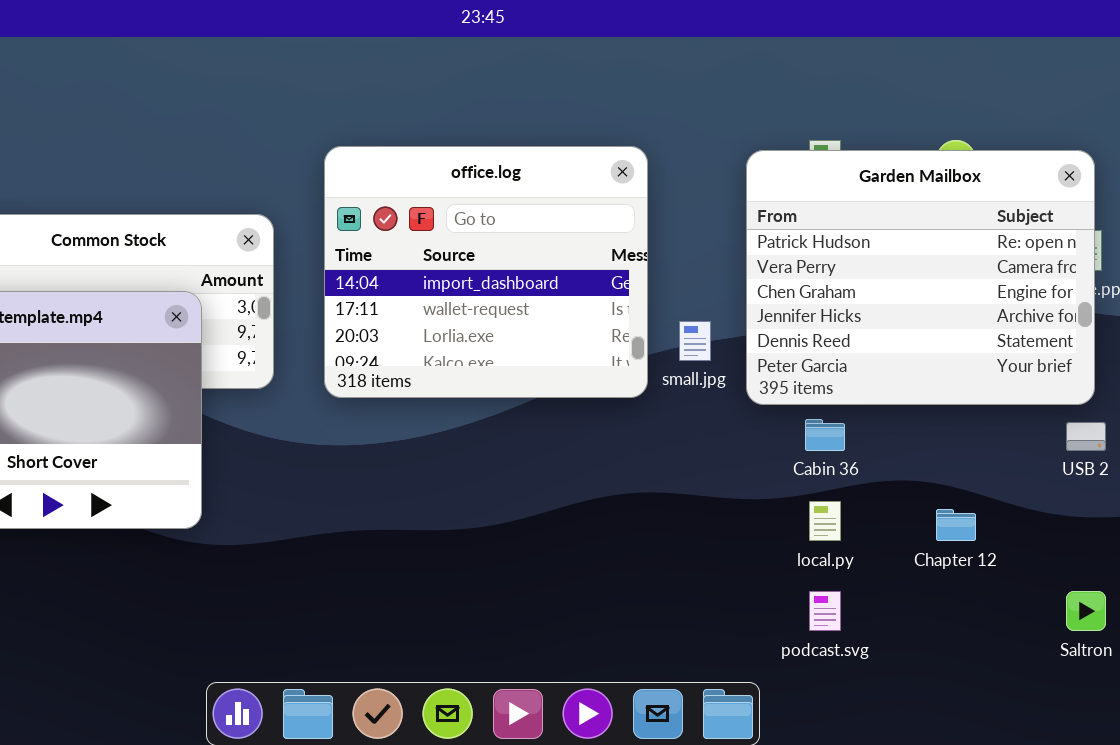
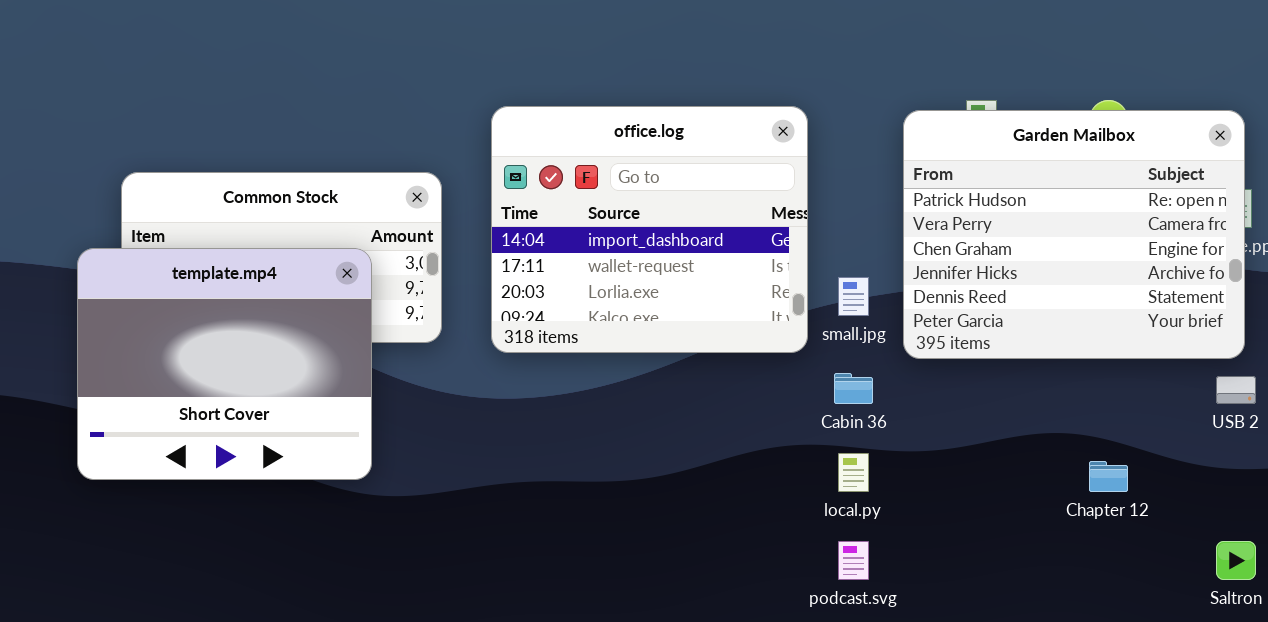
Cabin 36: [805,419,845,451] -> [834,373,873,404], moved
local.py: [809,501,841,541] -> [838,453,869,492], moved
podcast.svg: [809,591,841,631] -> [838,541,869,580], moved

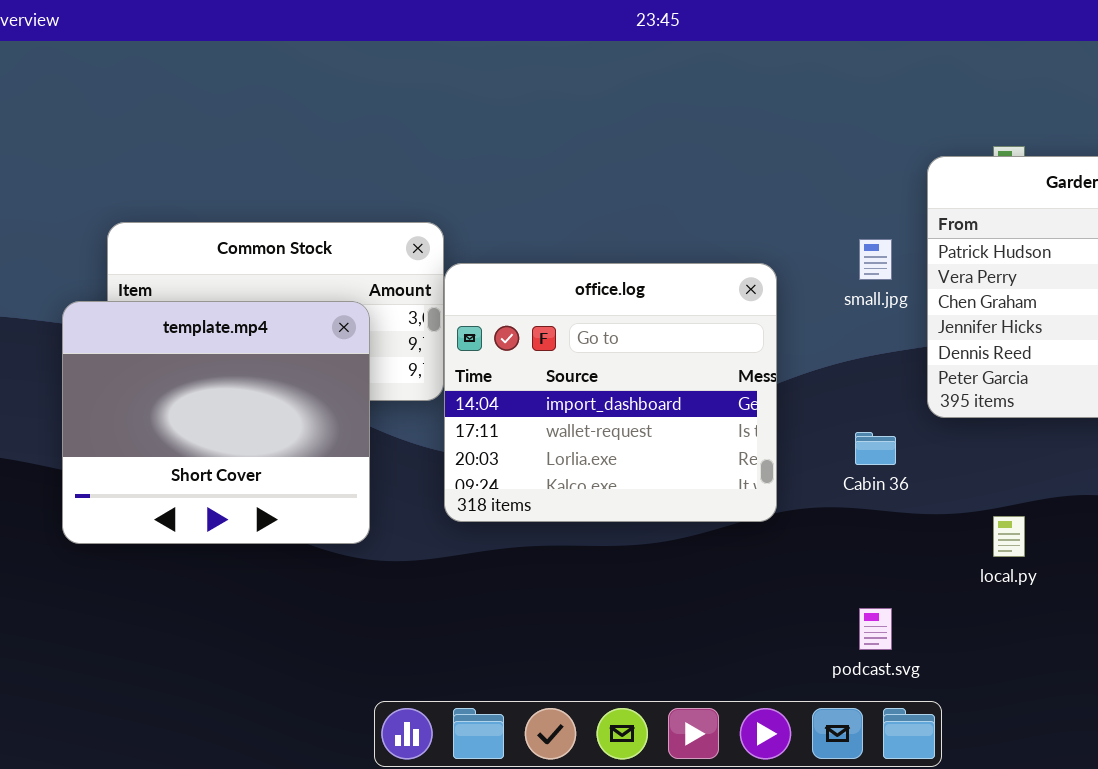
office.log: [491,106,808,353] -> [444,263,777,522], moved
small.jpg: [838,277,869,316] -> [859,239,892,280], moved
local.py: [838,453,869,492] -> [993,516,1025,557], moved

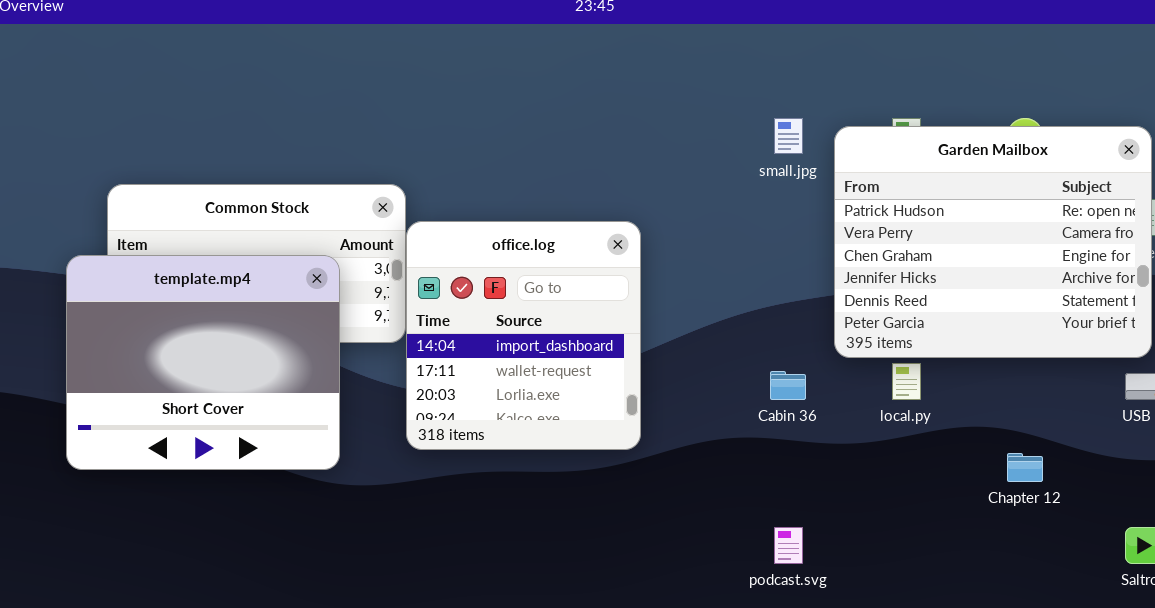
small.jpg: [859,239,892,280] -> [774,118,803,154], moved
office.log: [444,263,777,522] -> [406,221,641,450], resized
local.py: [993,516,1025,557] -> [892,363,921,400], moved

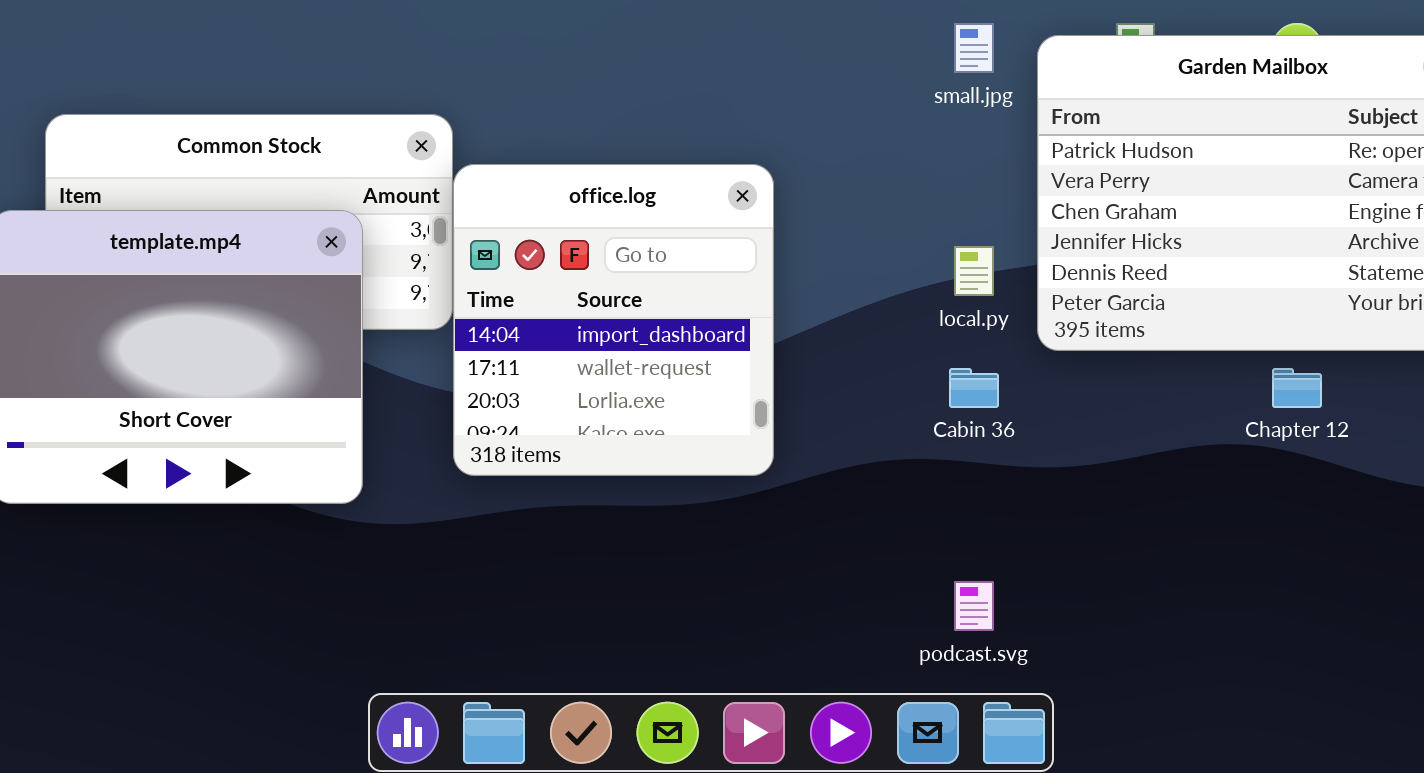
local.py: [892,363,921,400] -> [954,246,994,296], moved
Chapter 12: [1007,453,1043,482] -> [1272,368,1322,408], moved

